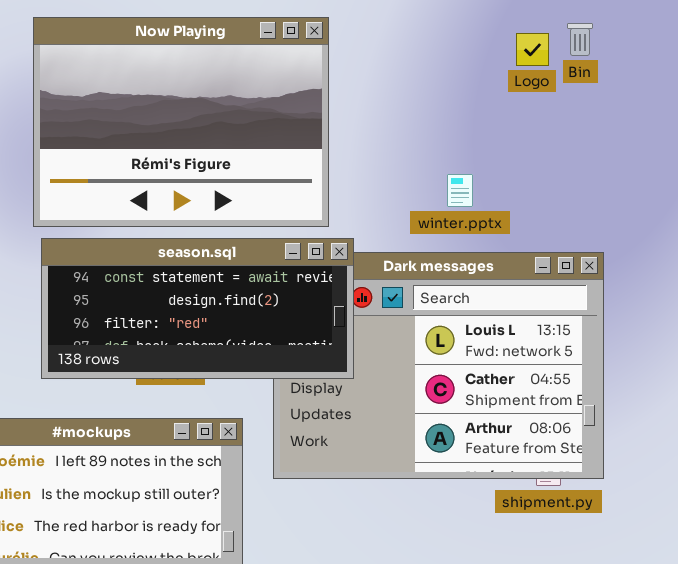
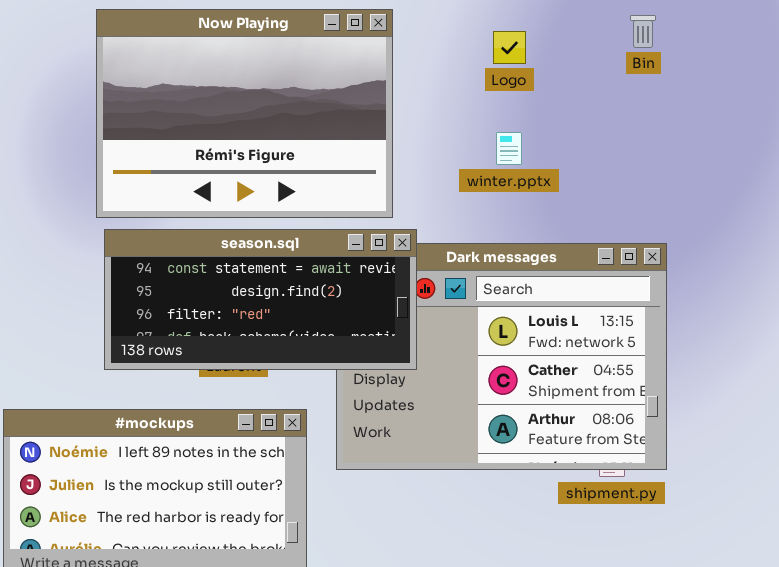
Logo: [516,33,549,66] -> [493,31,526,64], moved
winter.pptx: [447,174,473,207] -> [496,132,522,165], moved

